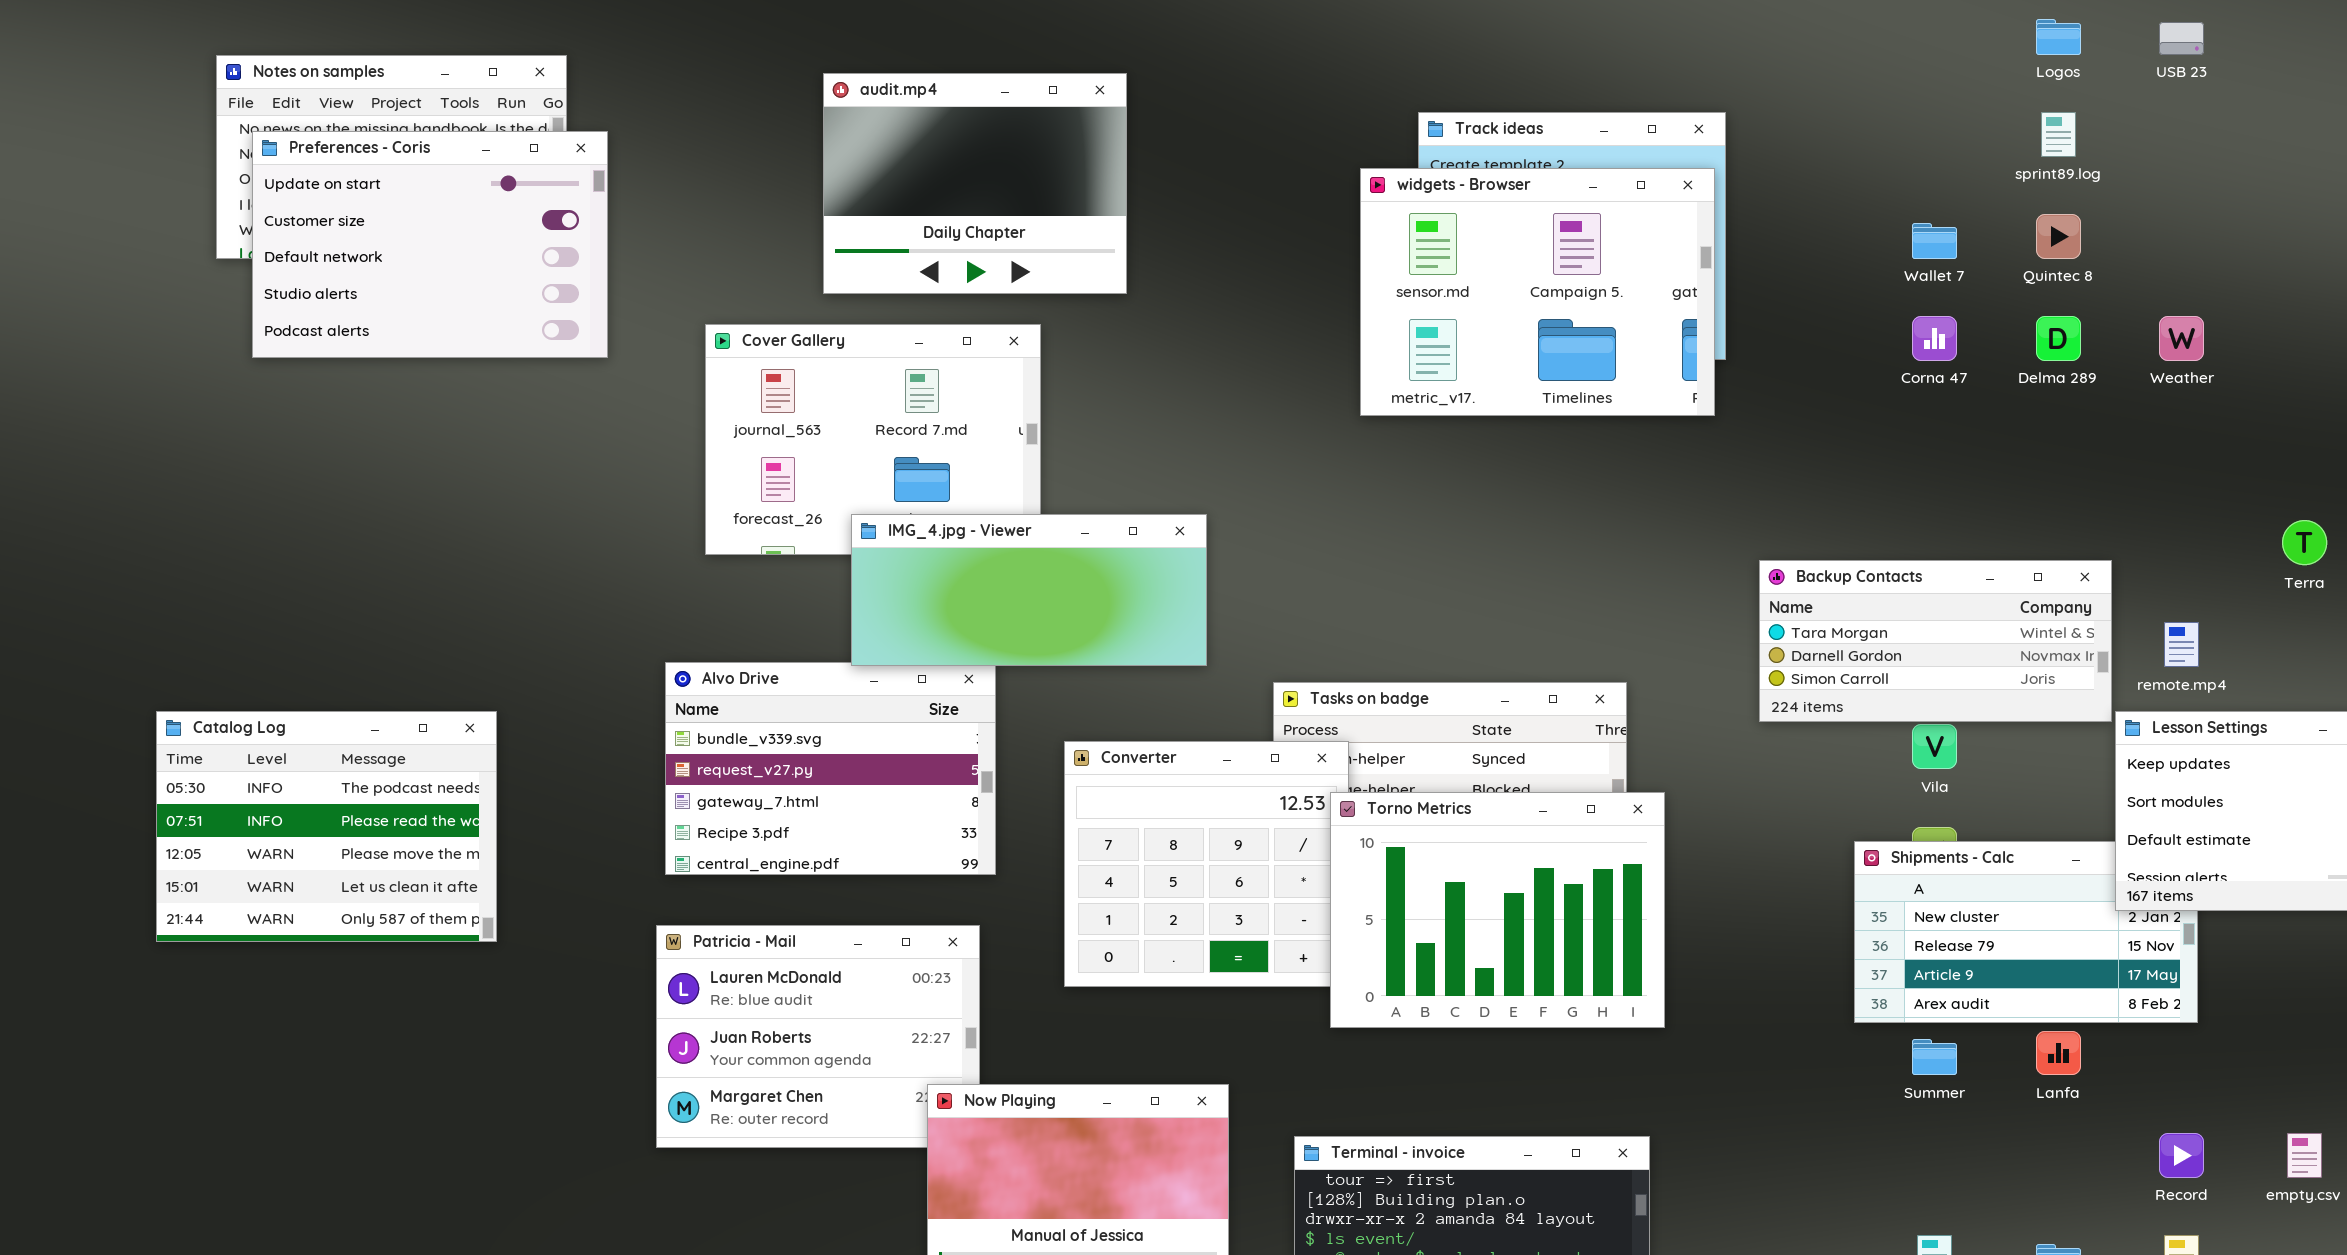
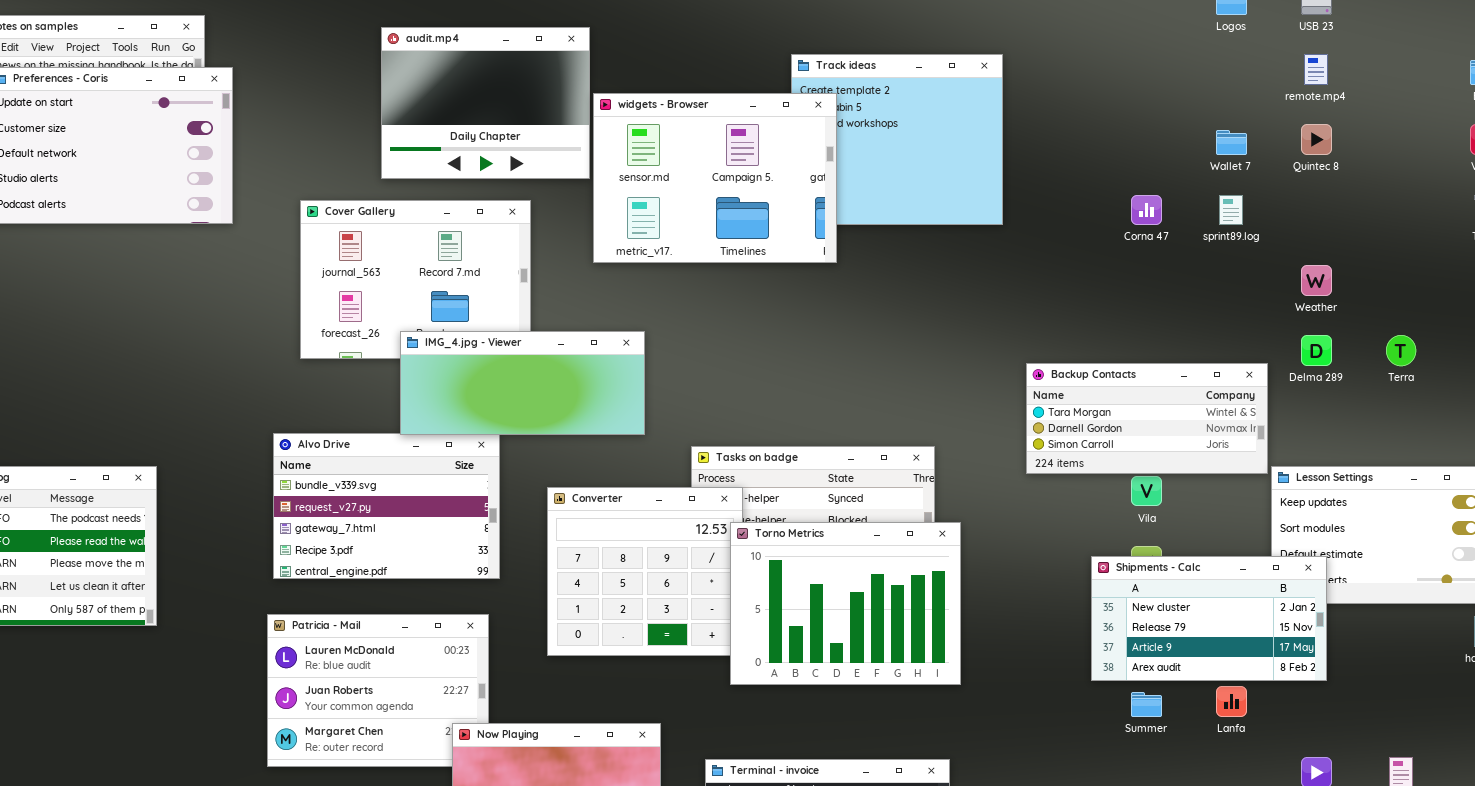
sprint89.log: [2041,112,2076,157] -> [1219,195,1243,225], moved
widgets - Browser: [1360,168,1715,416] -> [593,93,837,263], moved
Quintec 8: [2036,214,2081,259] -> [1301,124,1332,155], moved
Wallet 7: [1912,223,1957,259] -> [1216,130,1247,155], moved
Delma 289: [2036,316,2081,361] -> [1301,335,1332,366], moved
Weather: [2159,316,2204,361] -> [1301,265,1332,296], moved
remote.mp4: [2164,622,2199,667] -> [1304,54,1328,85], moved
Shipments - Calc: [1854,841,2198,1023] -> [1091,556,1327,681], raised

